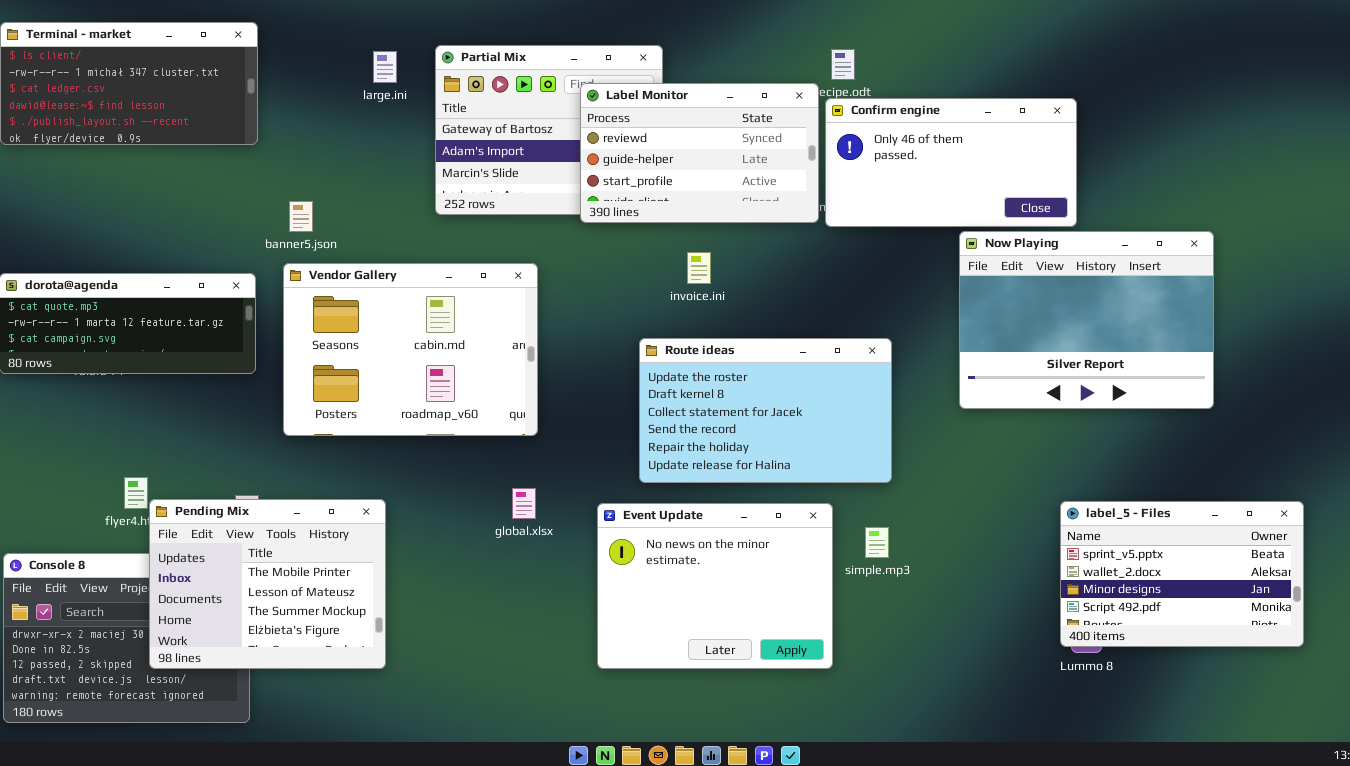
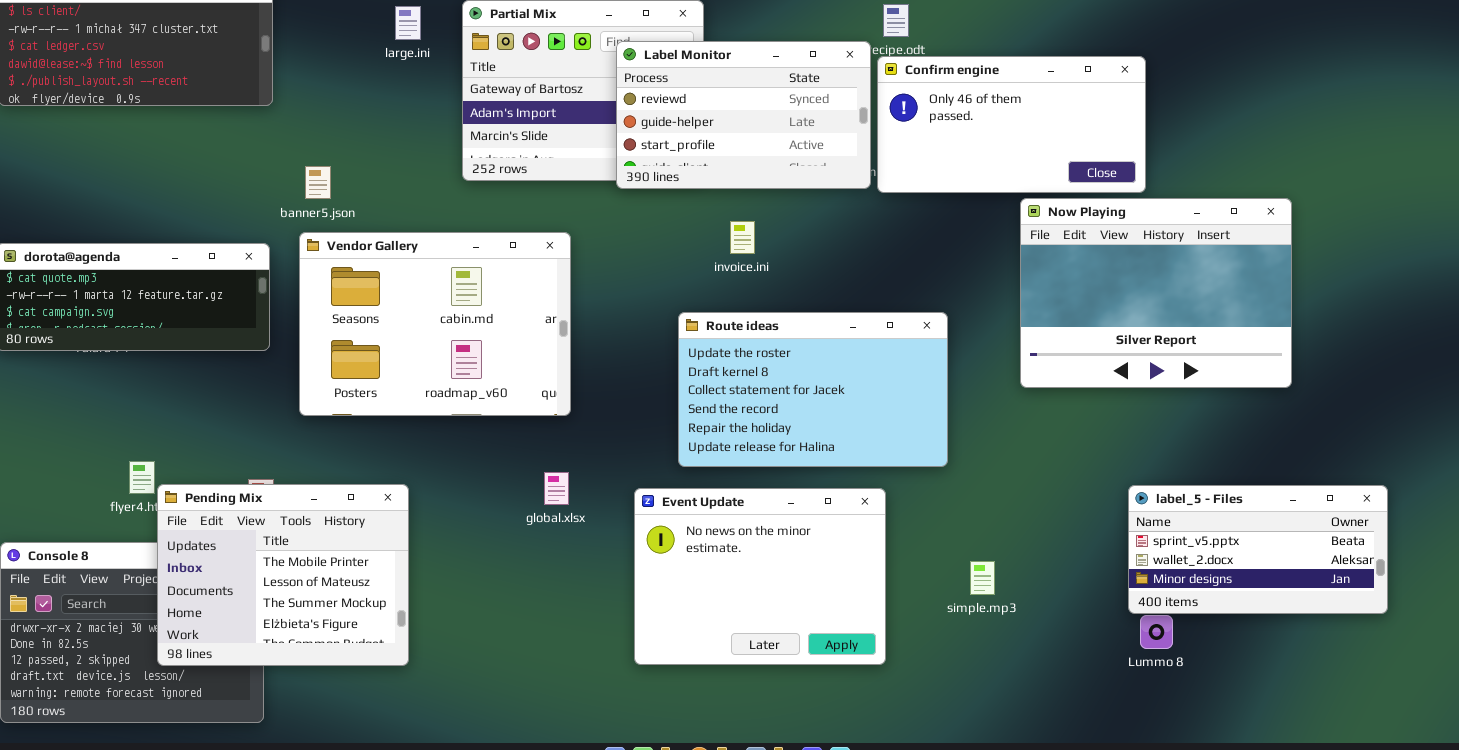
label_5 - Files: [1060,501,1304,647] -> [1128,485,1388,614], resized
simple.mp3: [865,527,889,558] -> [970,561,995,595], moved

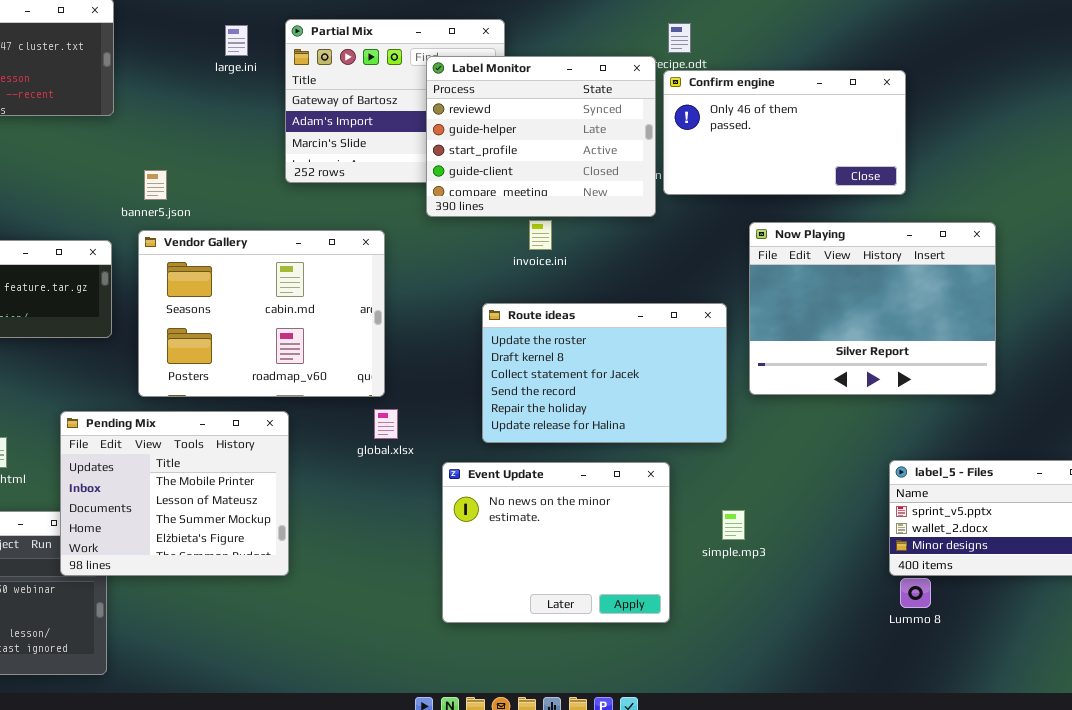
Label Monitor: [616,41,871,189] -> [426,56,656,217], resized
Now Playing: [1020,198,1292,388] -> [749,222,996,395], moved
global.xlsx: [544,472,569,505] -> [374,409,398,439], moved
Pending Mix: [157,484,409,666] -> [60,411,289,576], moved
simple.mp3: [970,561,995,595] -> [722,510,745,540], moved

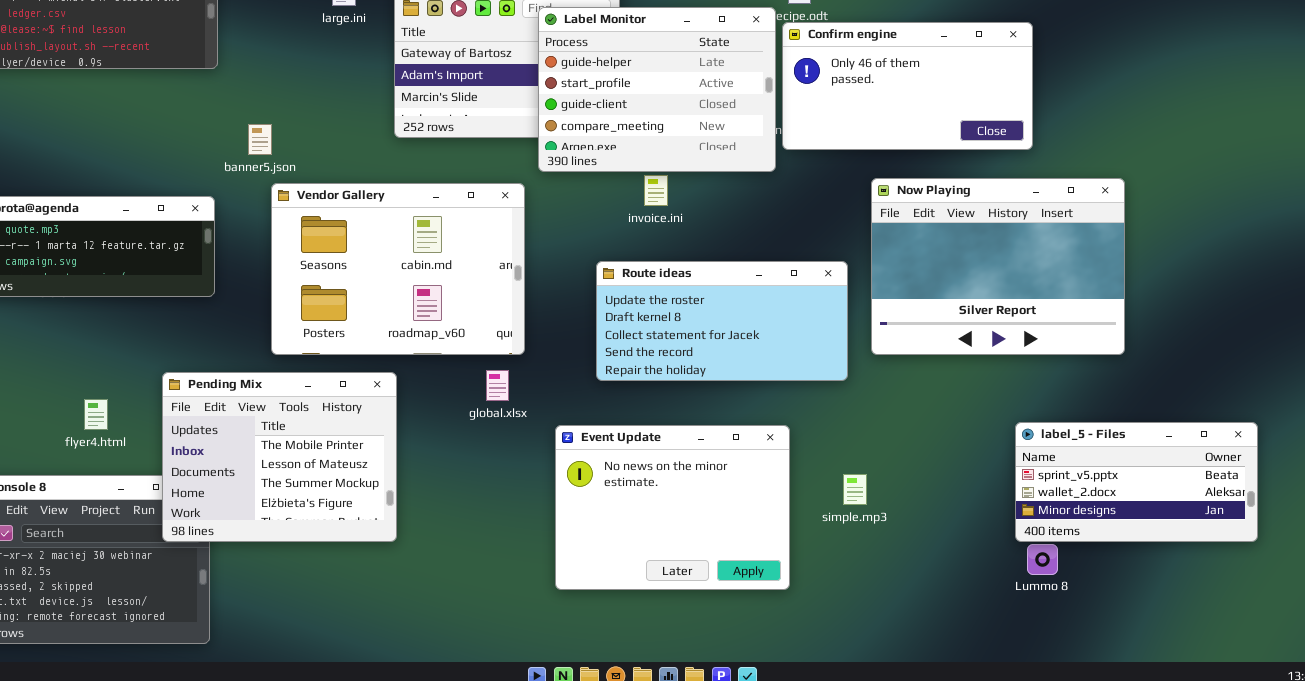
Label Monitor: [426,56,656,217] -> [538,7,776,172], scrolled down 1 row
Vendor Gallery: [138,230,385,397] -> [271,183,525,355], moved
Route ideas: [482,303,727,443] -> [596,261,848,381], resized

